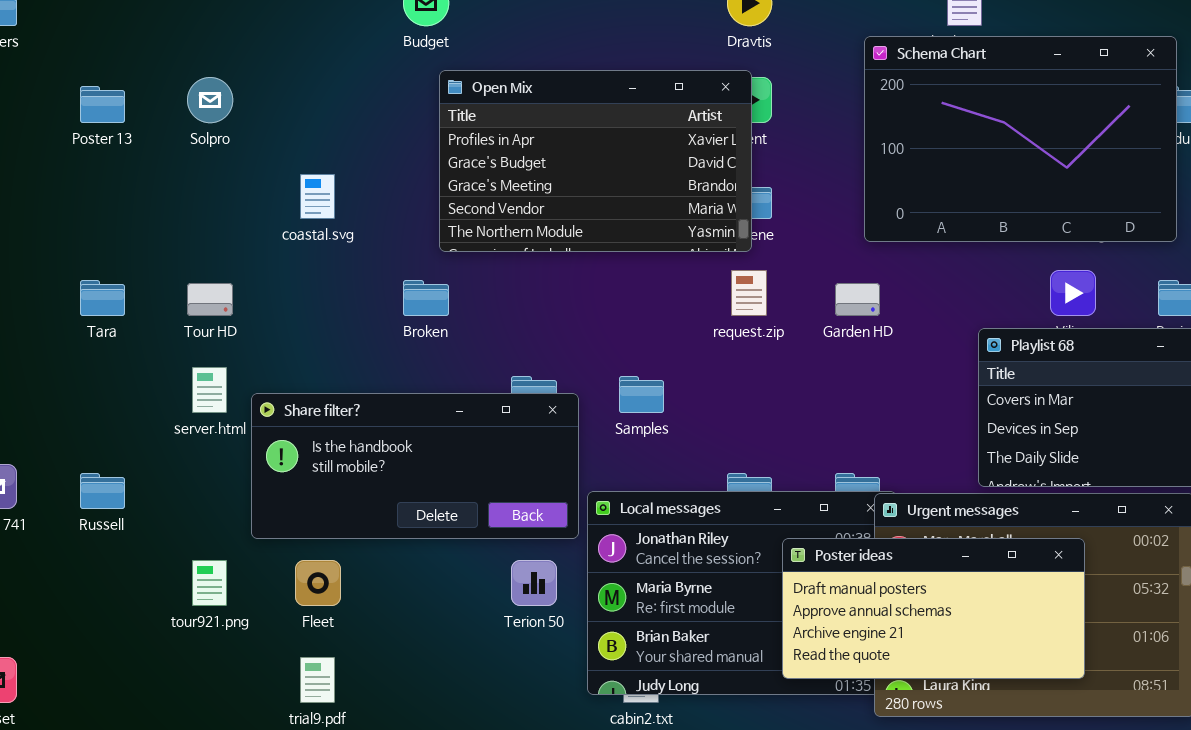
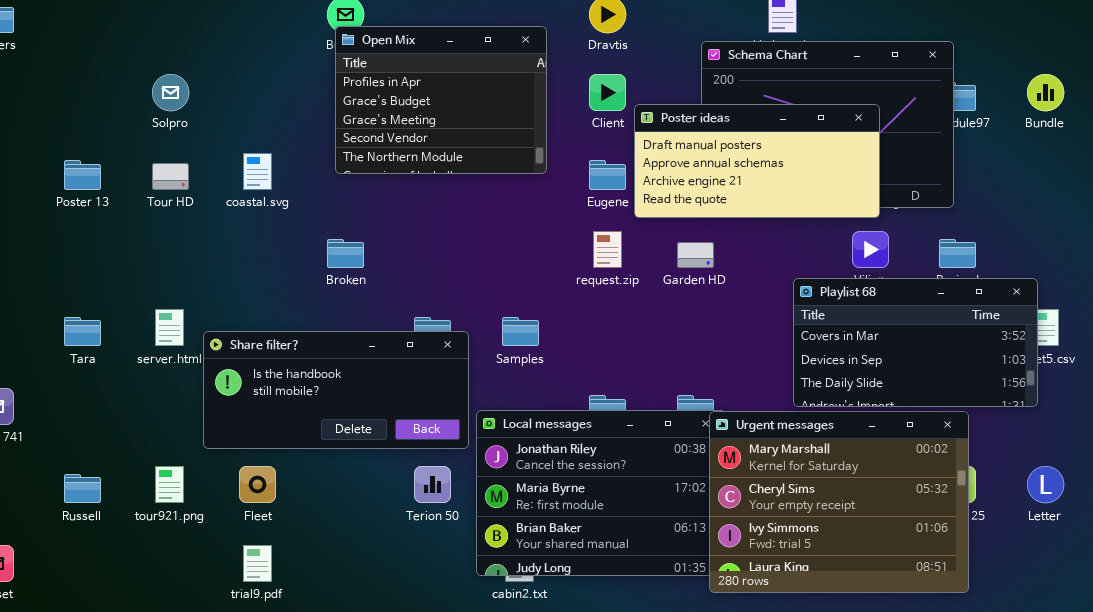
Open Mix: [439,70,752,252] -> [335,26,547,174], moved, resized
Poster 13: [80,86,125,123] -> [64,160,101,190], moved
Tara: [80,280,125,316] -> [64,317,101,346], moved
Tour HD: [187,283,233,316] -> [152,163,189,190], moved
Russell: [80,473,125,509] -> [64,474,101,503], moved
Poster ideas: [782,538,1085,679] -> [634,104,880,218], moved

